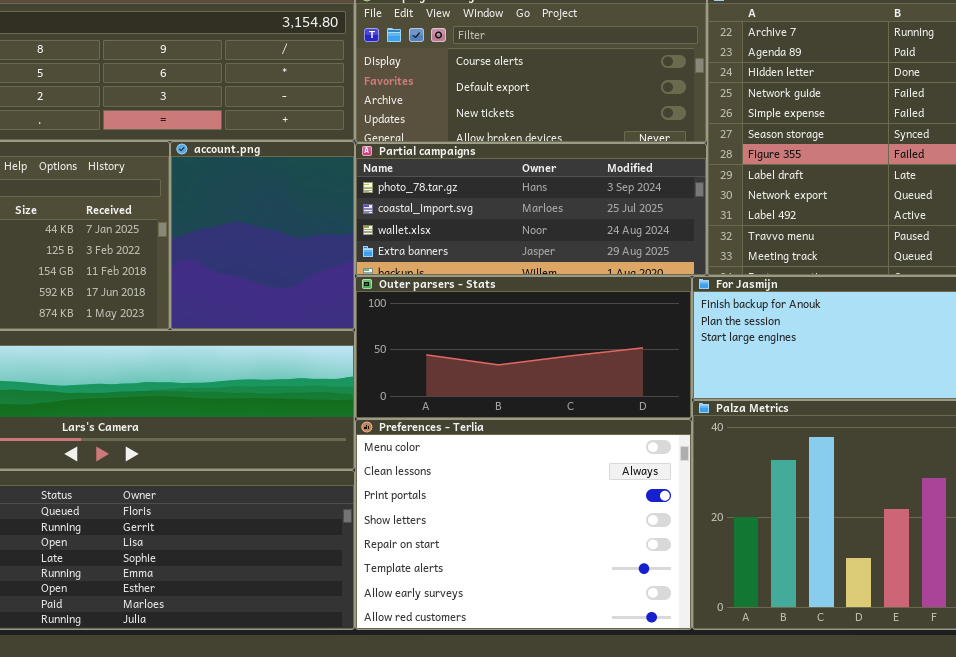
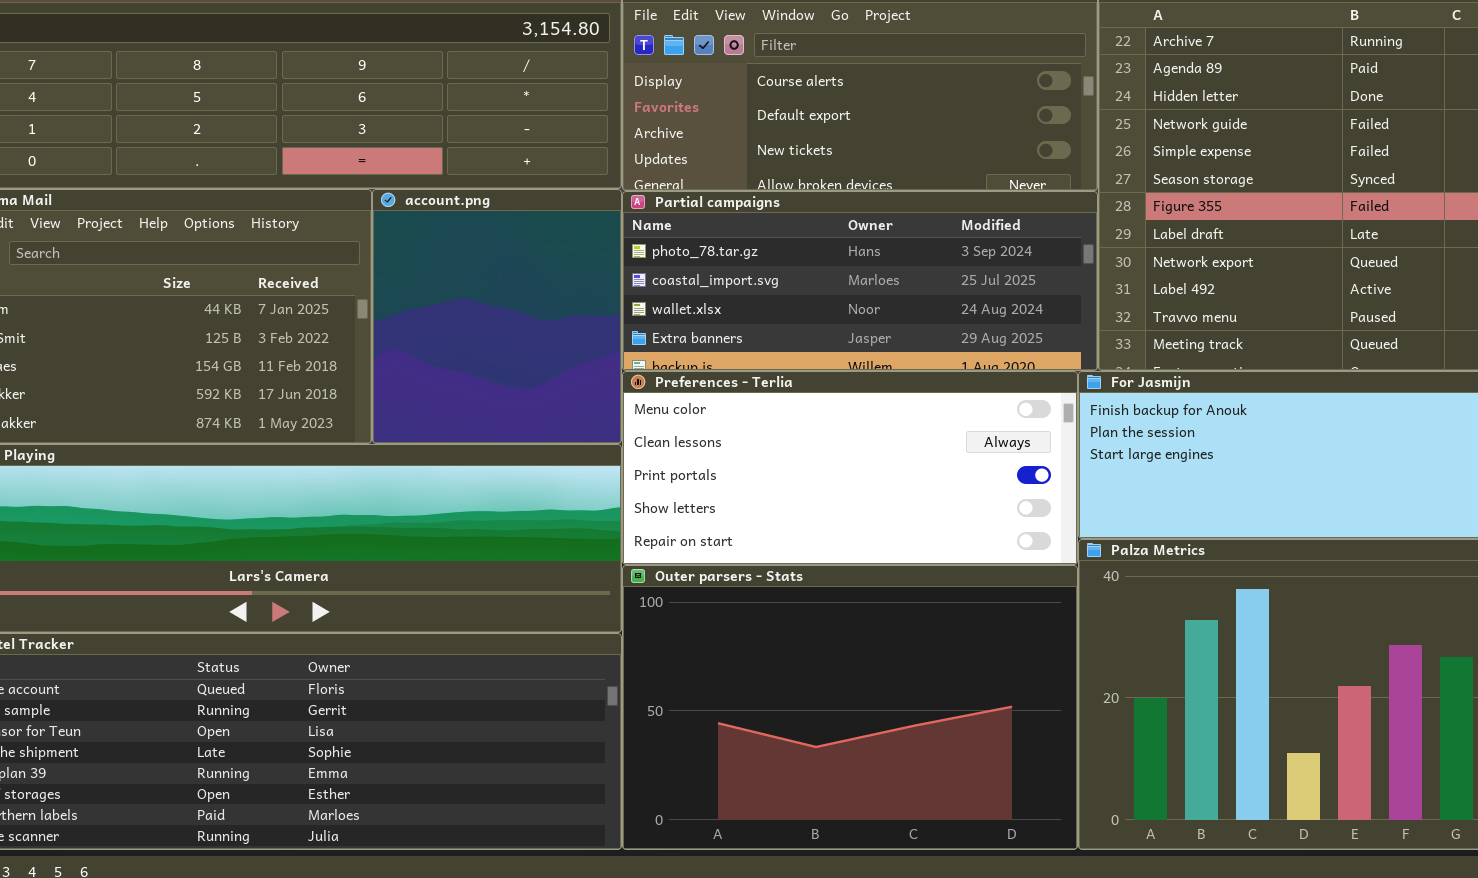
Outer parsers - Stats: [355,276,692,419] -> [622,565,1078,850], moved, resized
Preferences - Terlia: [355,419,692,630] -> [622,371,1078,565], moved, resized

